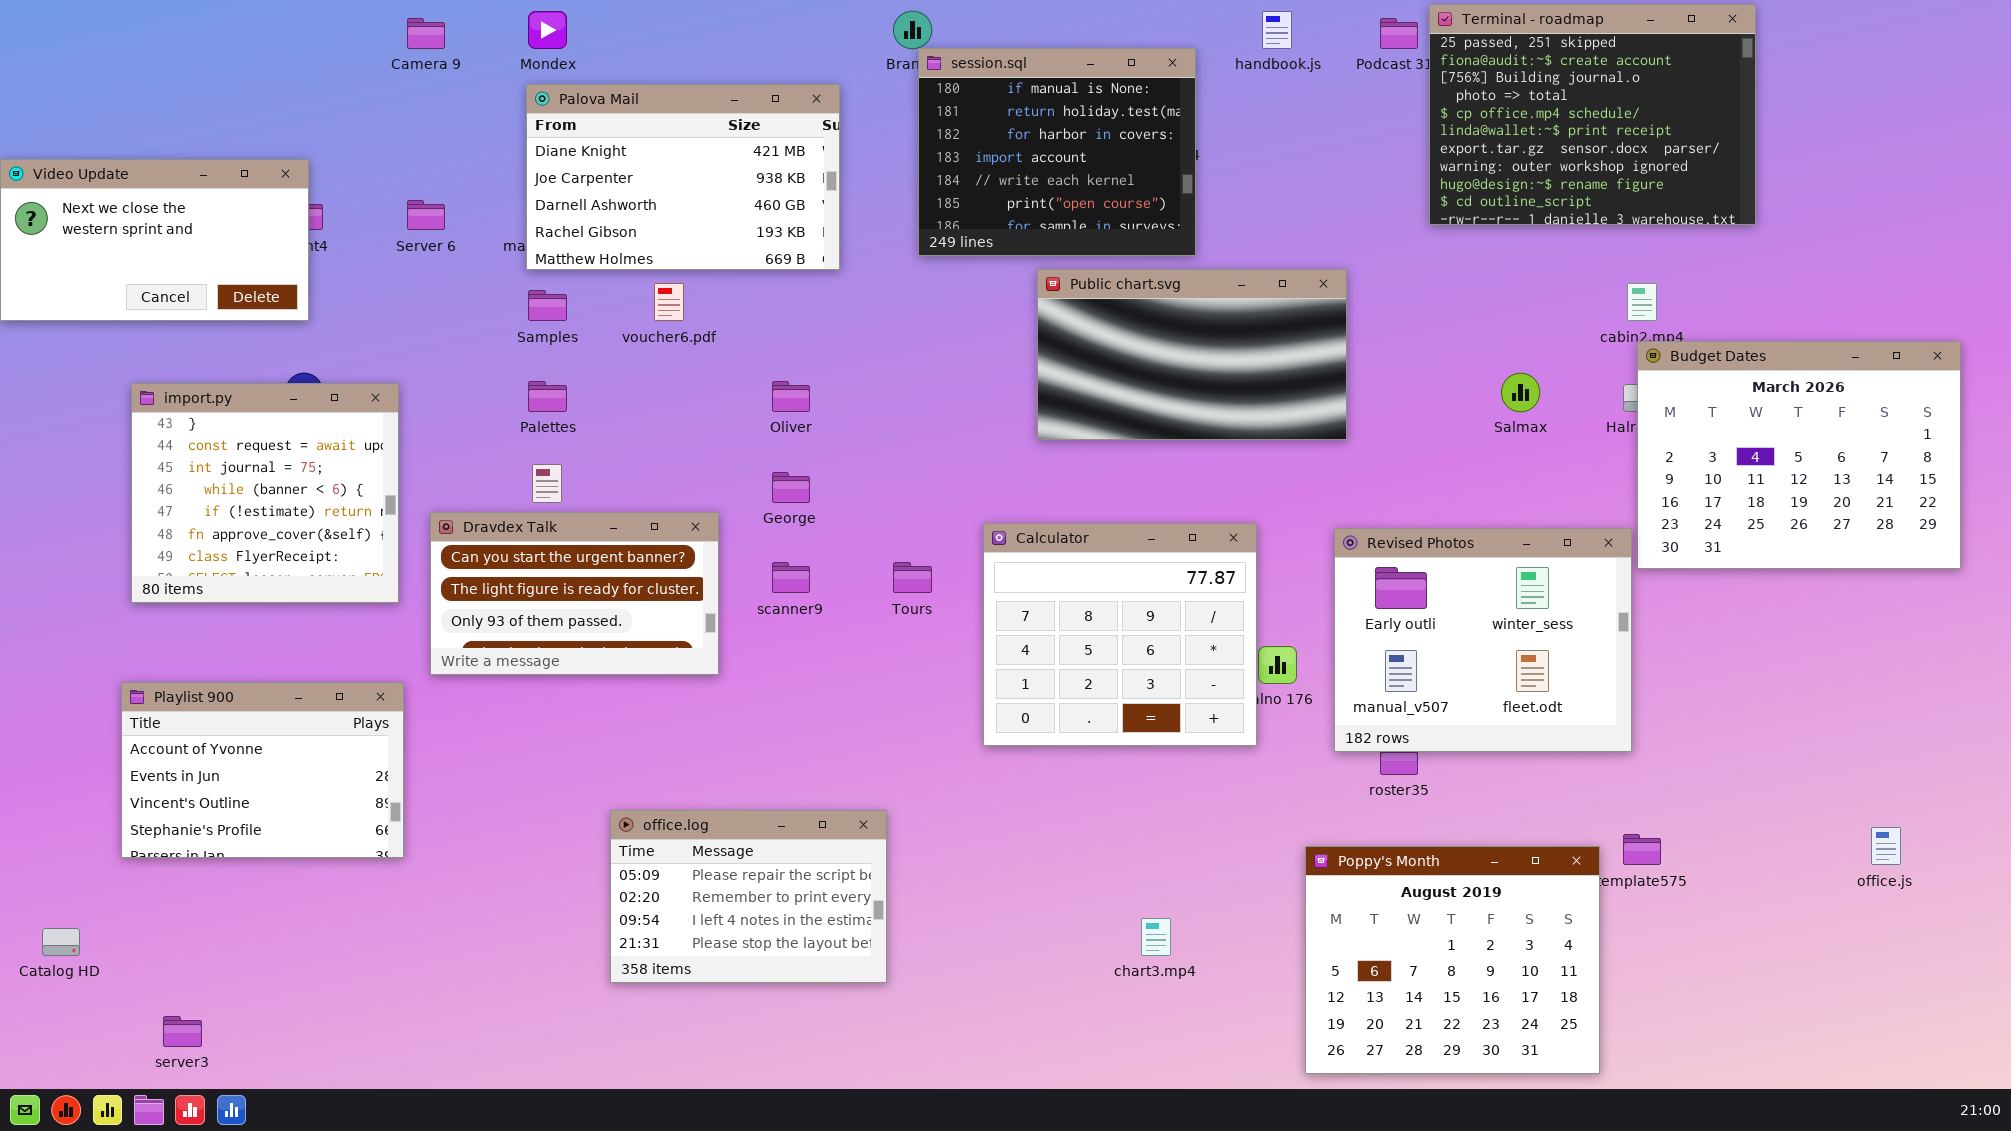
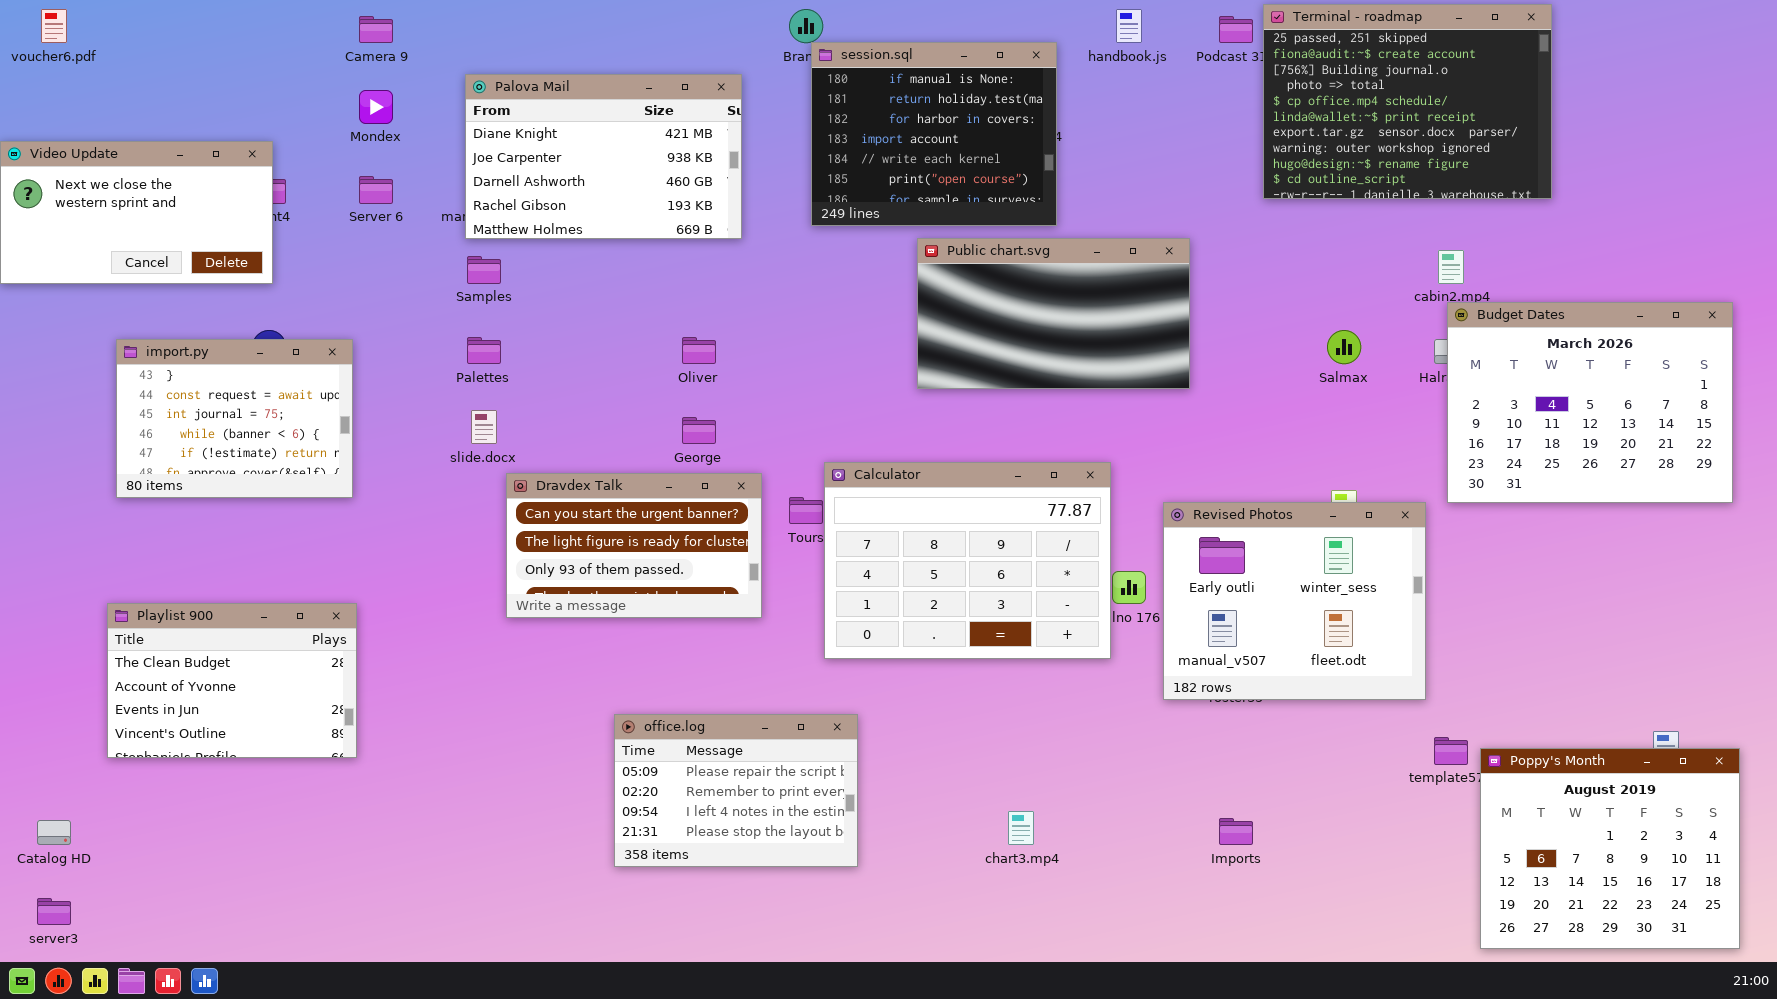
Mondex: [528,11,567,49] -> [359,90,393,124], moved
voucher6.pdf: [654,283,684,321] -> [41,9,67,43], moved
import.py: [131,383,399,603] -> [116,339,353,498], resized
Dravdex Talk: [430,512,719,675] -> [506,473,762,618], moved
Calculator: [983,523,1257,746] -> [824,462,1111,659], resized
Revised Photos: [1334,528,1632,752] -> [1163,502,1426,700], moved
Playlist 900: [121,682,404,858] -> [107,603,357,758], scrolled up 1 row
office.log: [610,810,887,983] -> [614,714,858,867], moved
Poppy's Month: [1305,846,1600,1074] -> [1480,748,1740,949], moved
server3: [163,1016,202,1047] -> [37,898,71,925], moved

